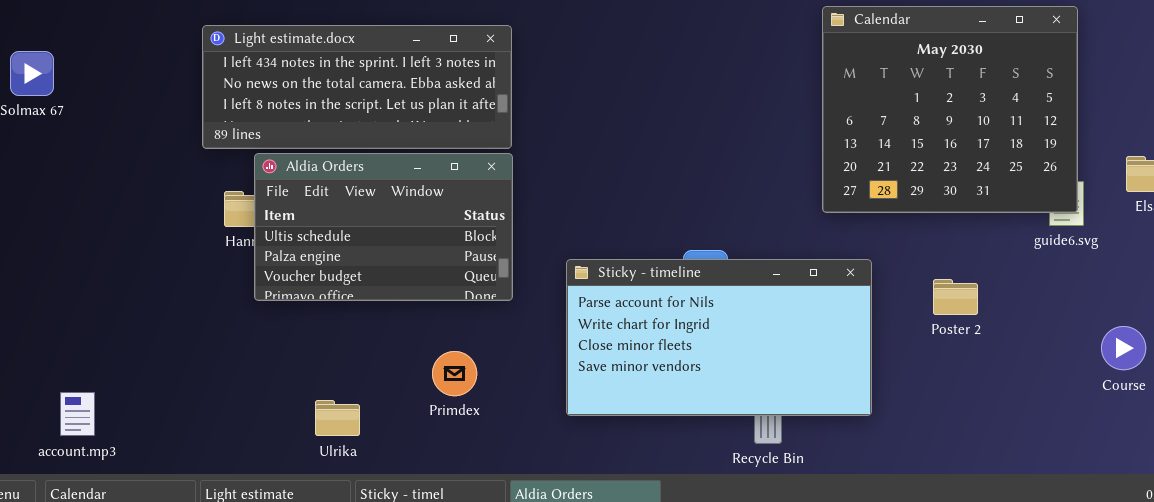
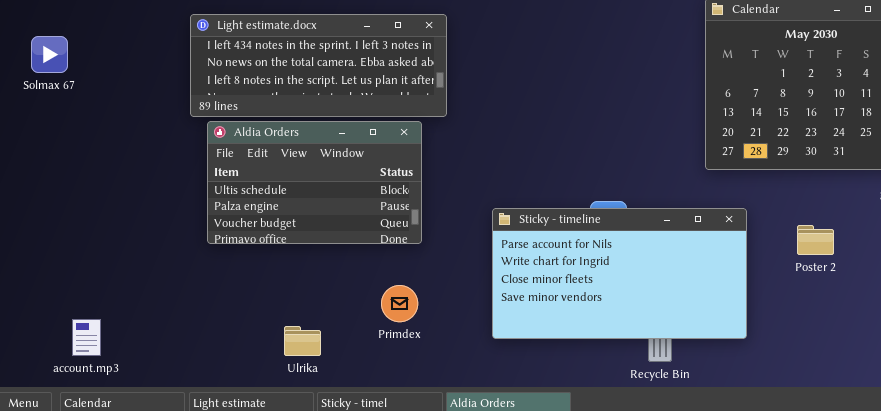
Aldia Orders: [254,153,513,301] -> [207,121,422,244], moved

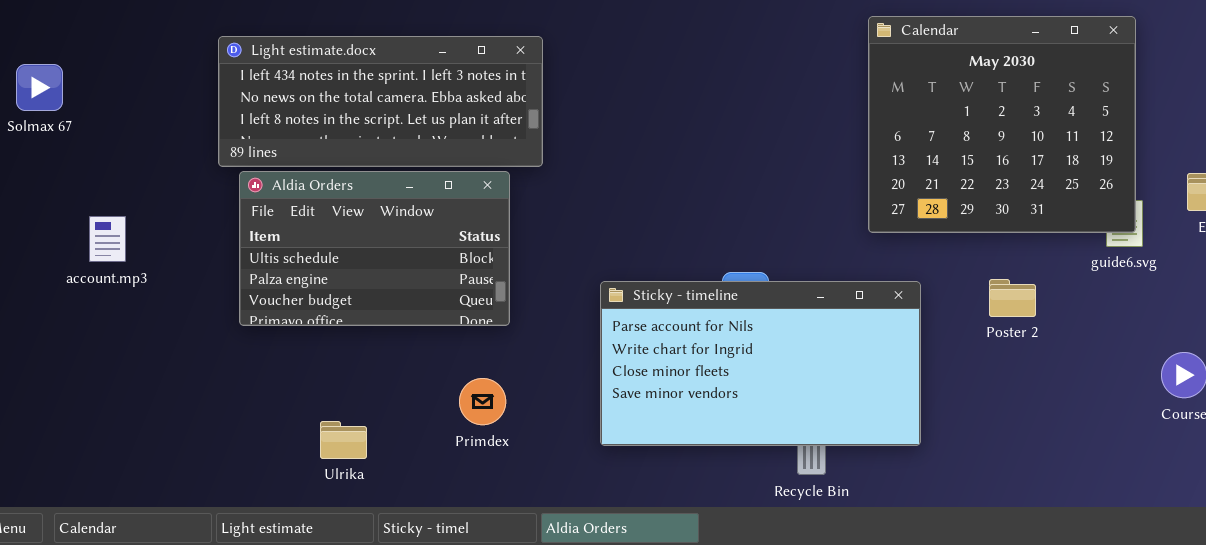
Poster 2: [797,225,834,255] -> [989,279,1036,317], moved
account.mp3: [72,319,101,356] -> [89,216,126,262], moved
Ulrika: [284,326,321,356] -> [320,421,367,459], moved

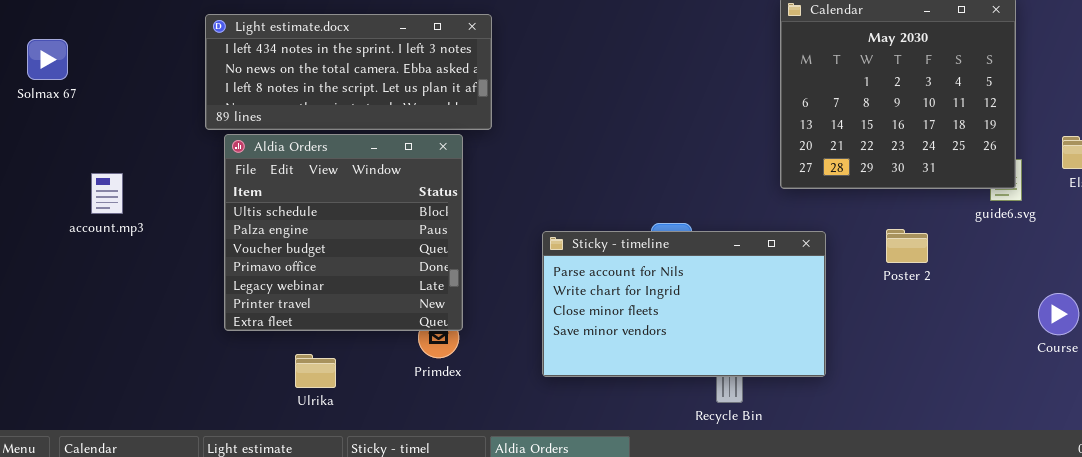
Aldia Orders: [239,171,510,326] -> [224,134,463,331], resized

